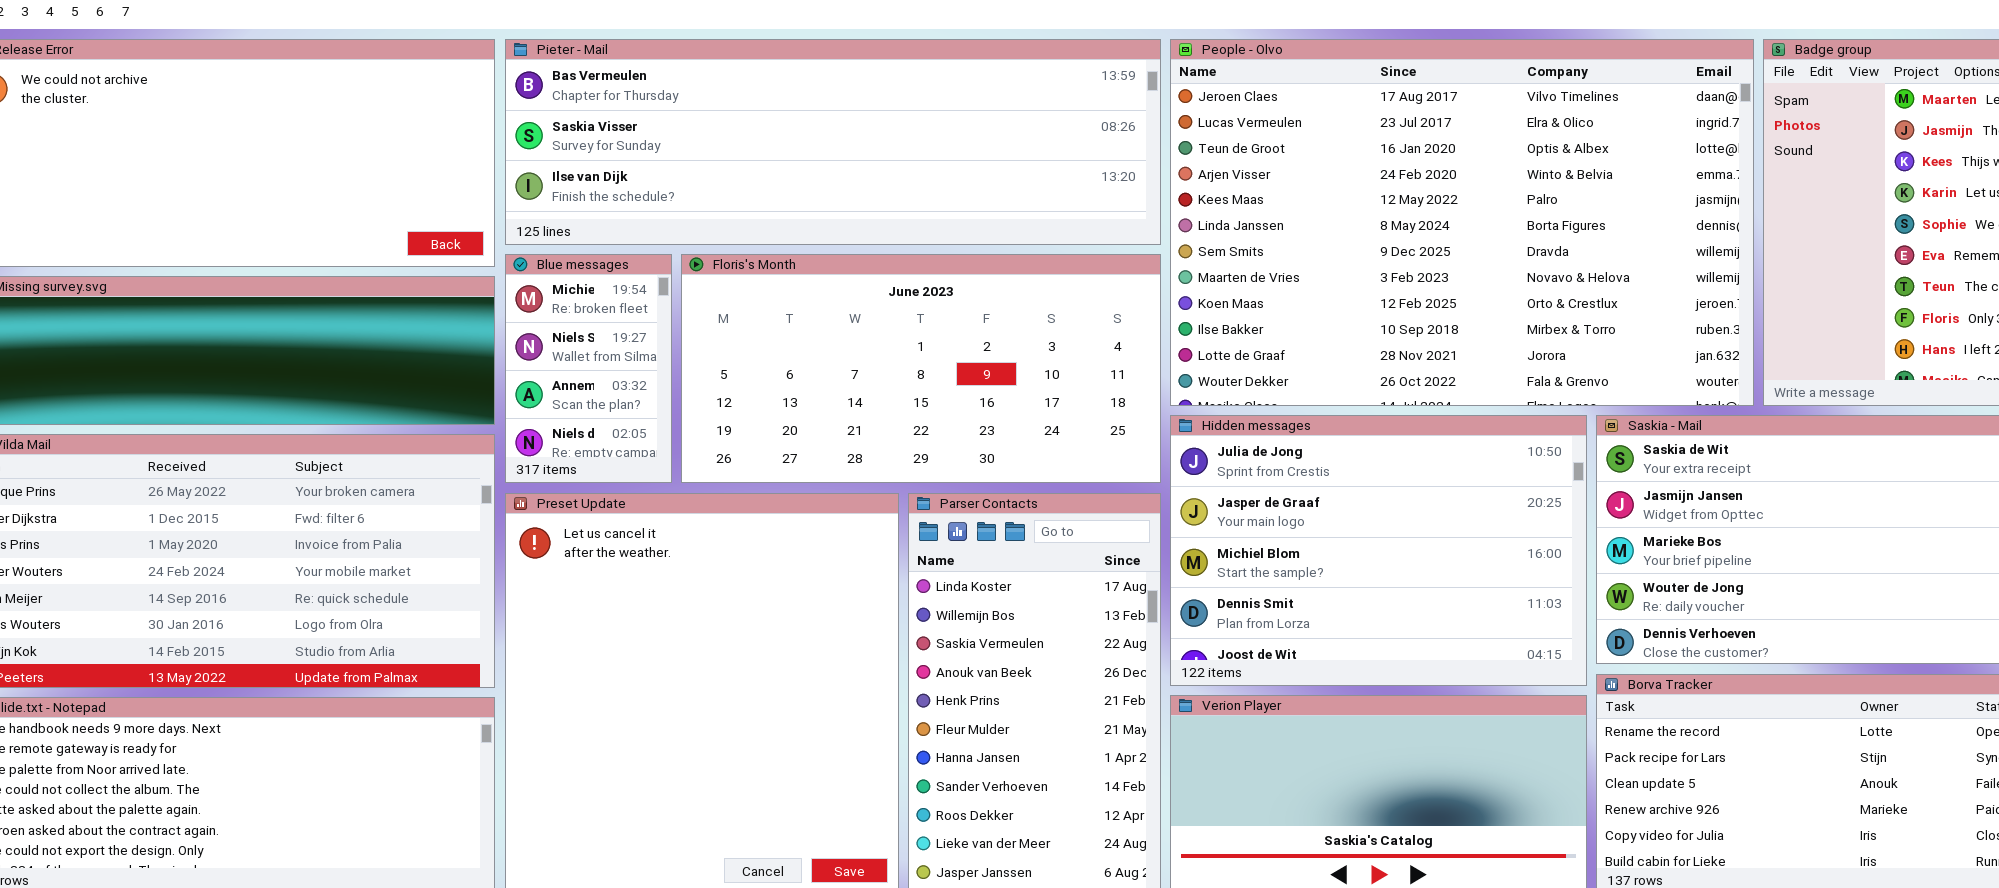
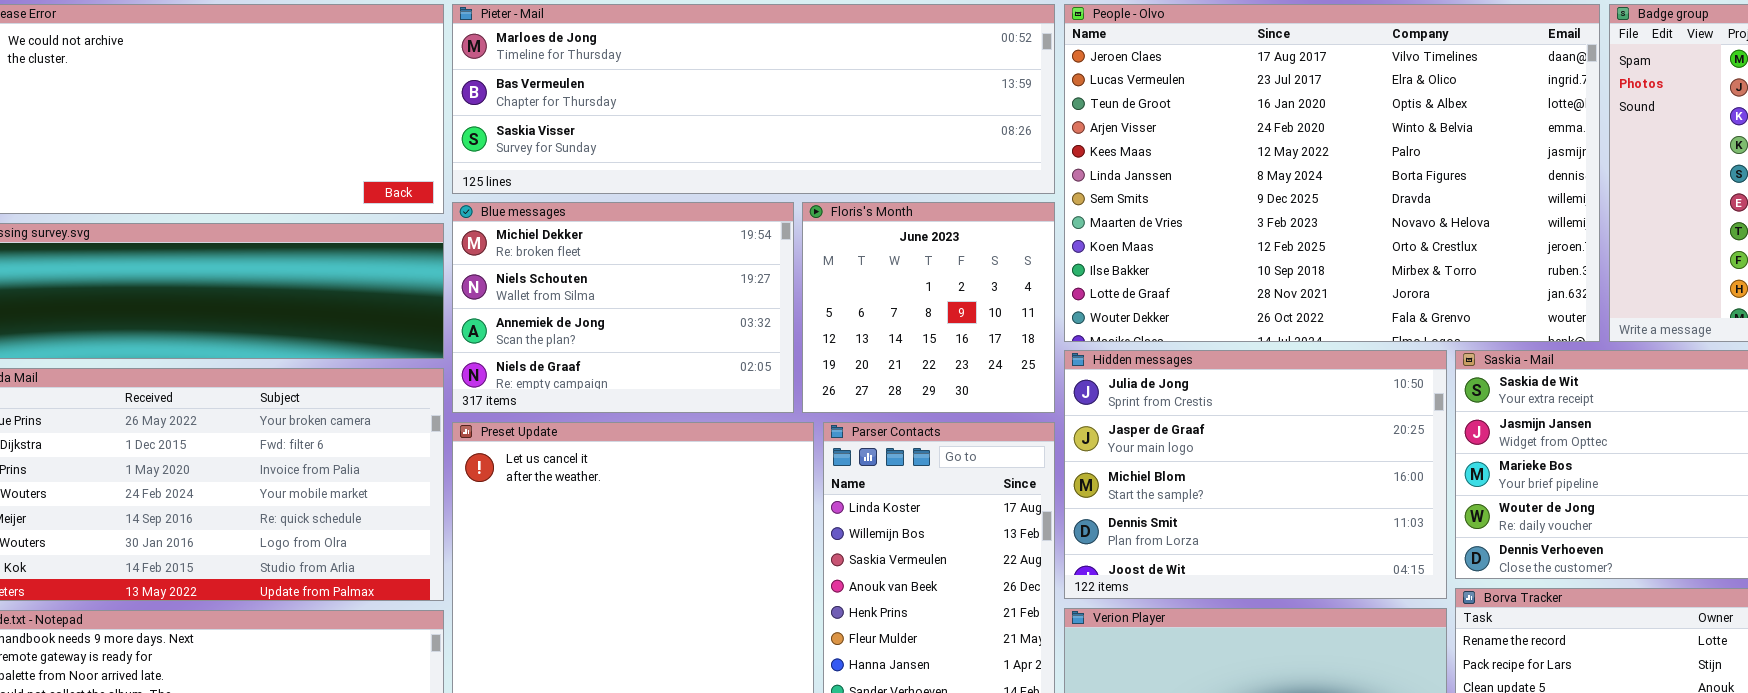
Pieter - Mail: [505,39,1161,245] -> [452,4,1055,194], scrolled up 1 row
Blue messages: [505,254,672,483] -> [452,202,794,413], resized
Floris's Month: [681,254,1161,483] -> [802,202,1055,413], resized

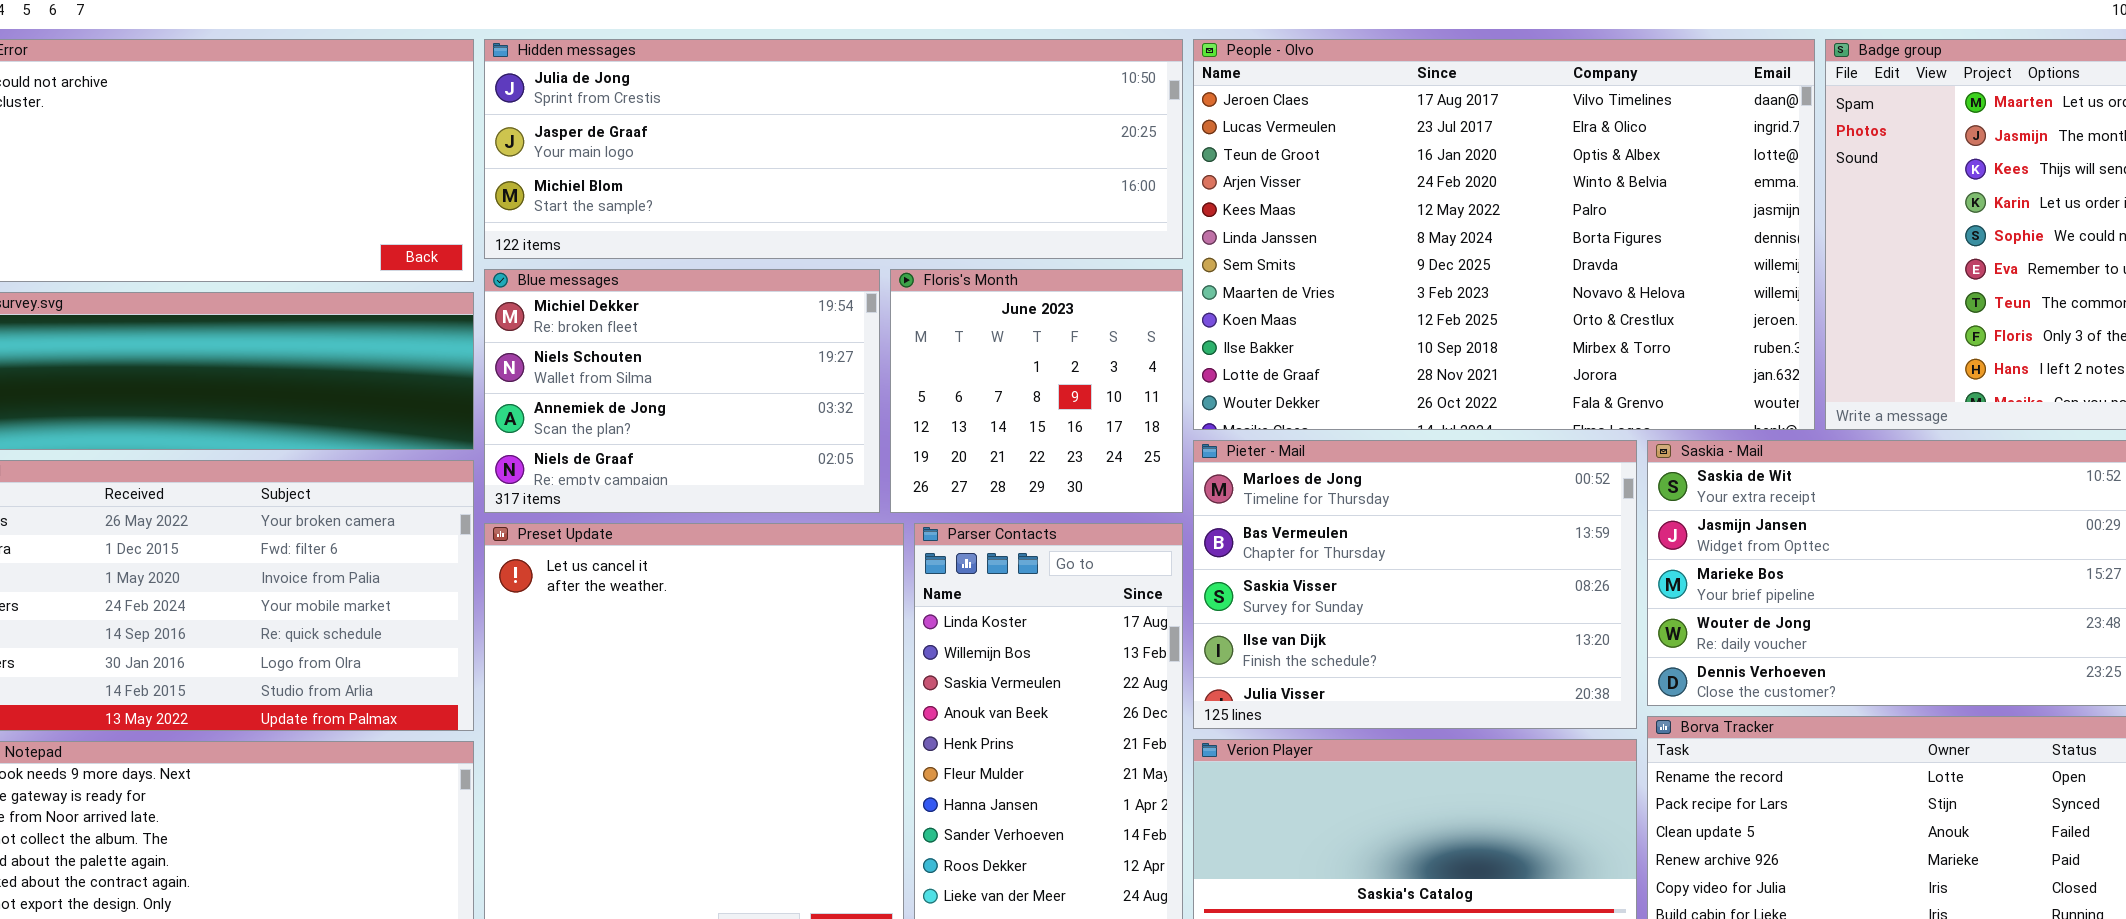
Pieter - Mail: [452,4,1055,194] -> [1193,440,1637,729], moved, resized
Hidden messages: [1064,350,1447,599] -> [484,39,1183,259], moved, resized

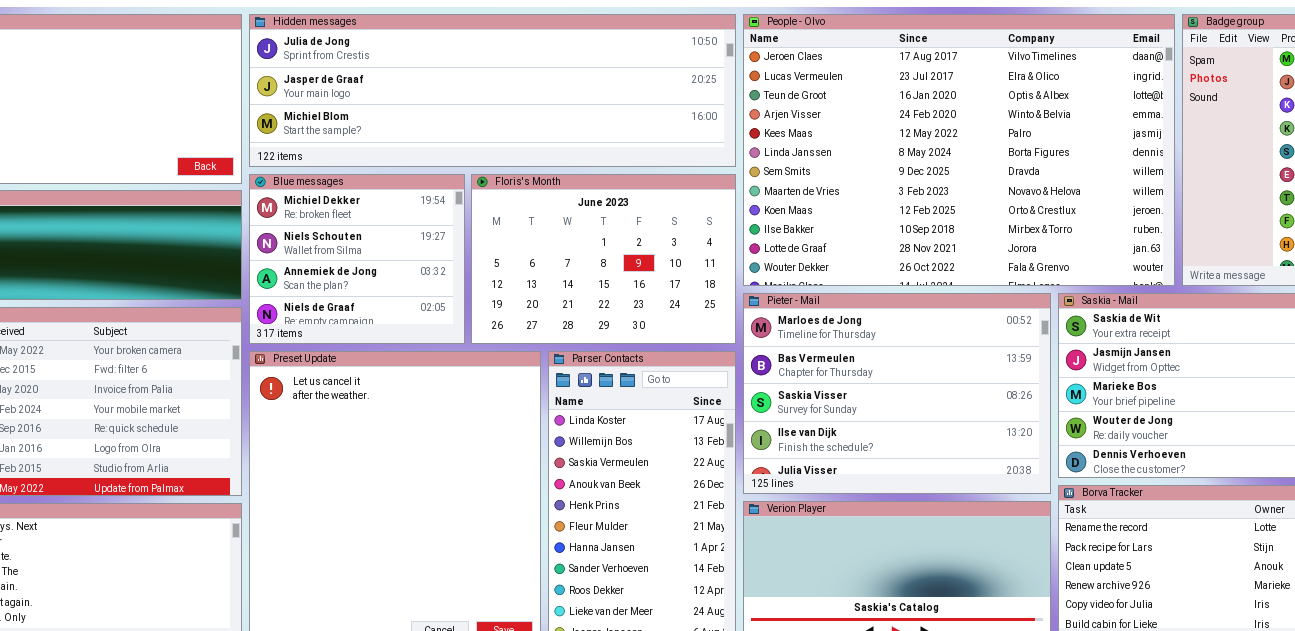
Blue messages: [484,269,880,513] -> [249,174,465,344], resized
Floris's Month: [890,269,1183,513] -> [471,174,736,344], resized

